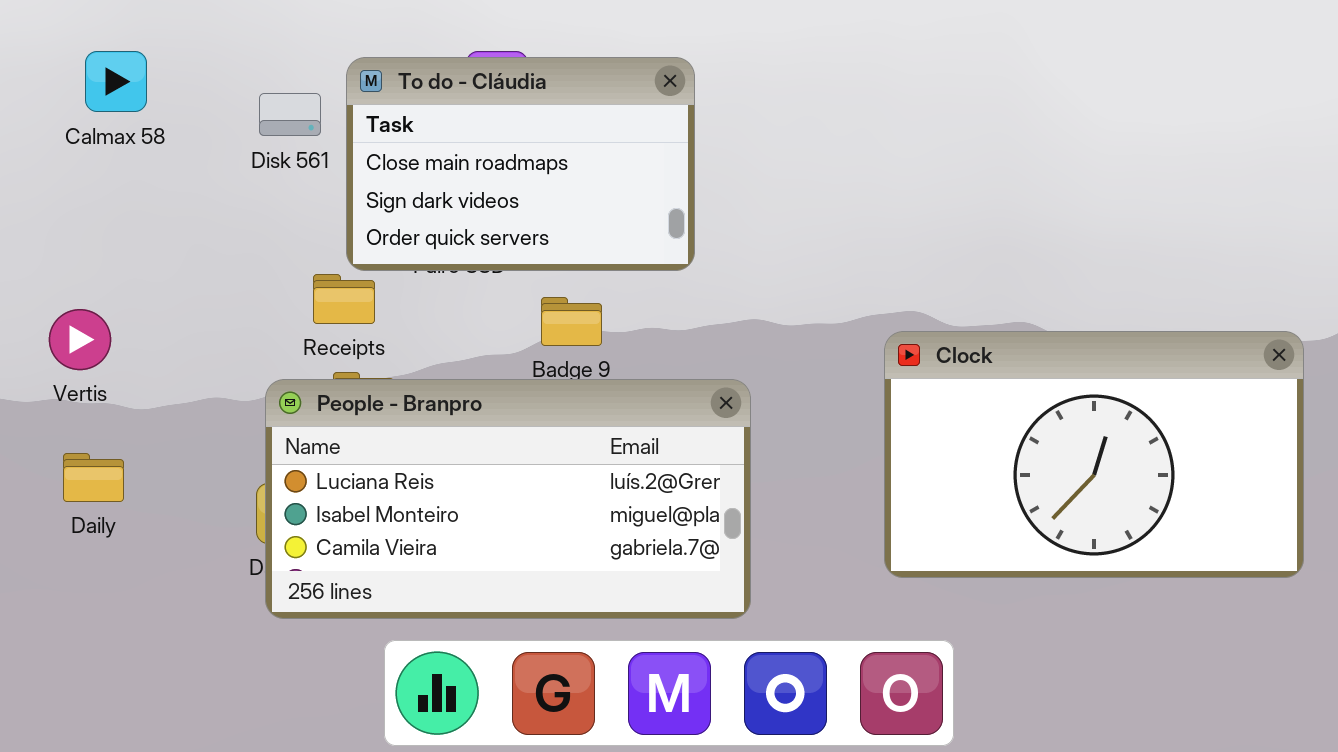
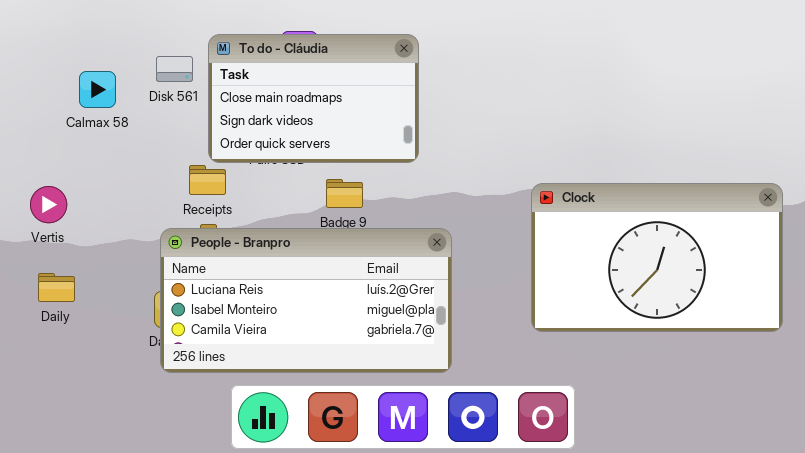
Calmax 58: [85,51,147,112] -> [79,71,116,108], moved
Clock: [884,331,1304,578] -> [531,183,783,332], moved

